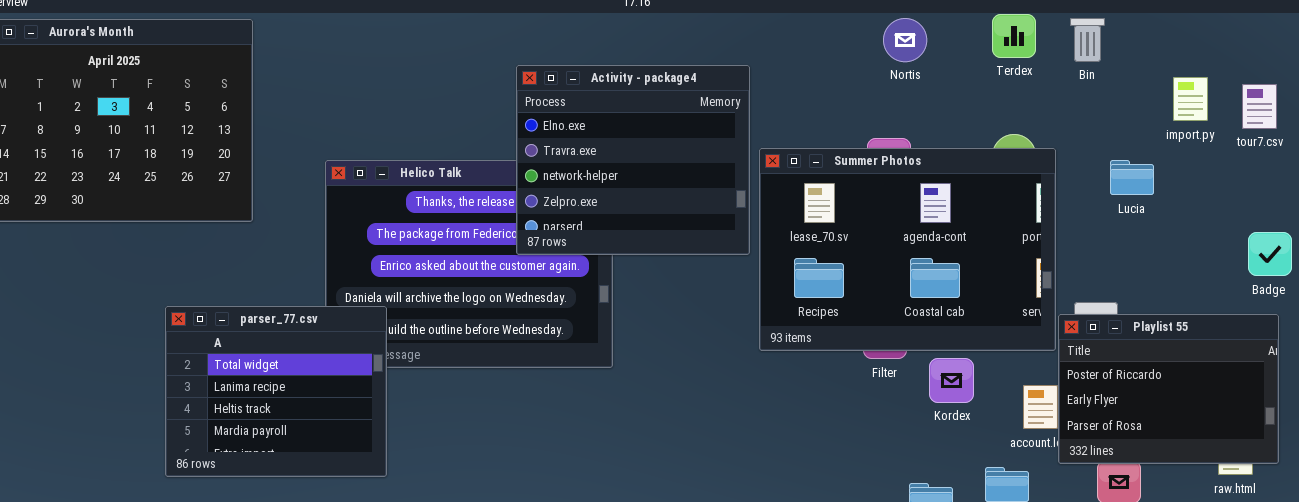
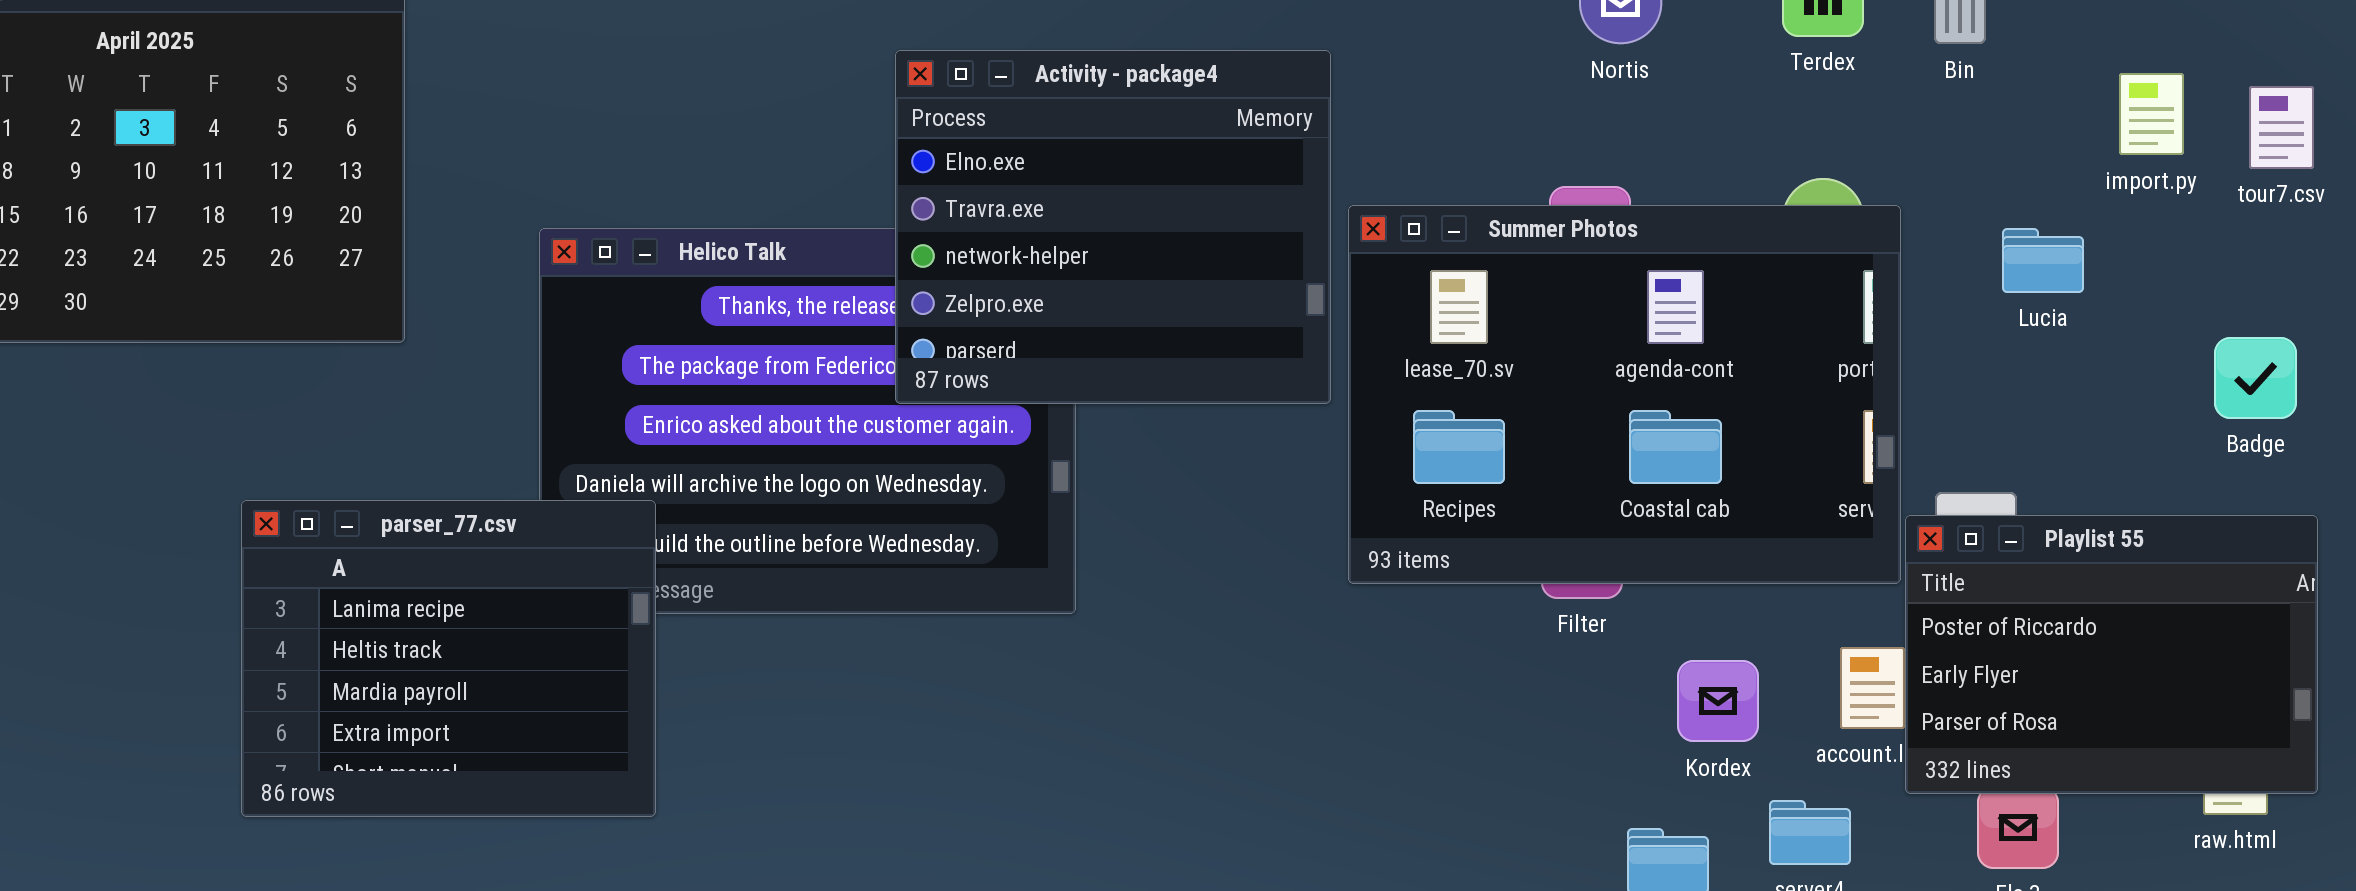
Badge: [1248,232,1292,276] -> [2214,337,2297,419], moved
parser_77.csv: [165,306,387,477] -> [241,500,656,817], scrolled down 1 row
Kordex: [929,358,974,403] -> [1677,660,1759,742], moved

